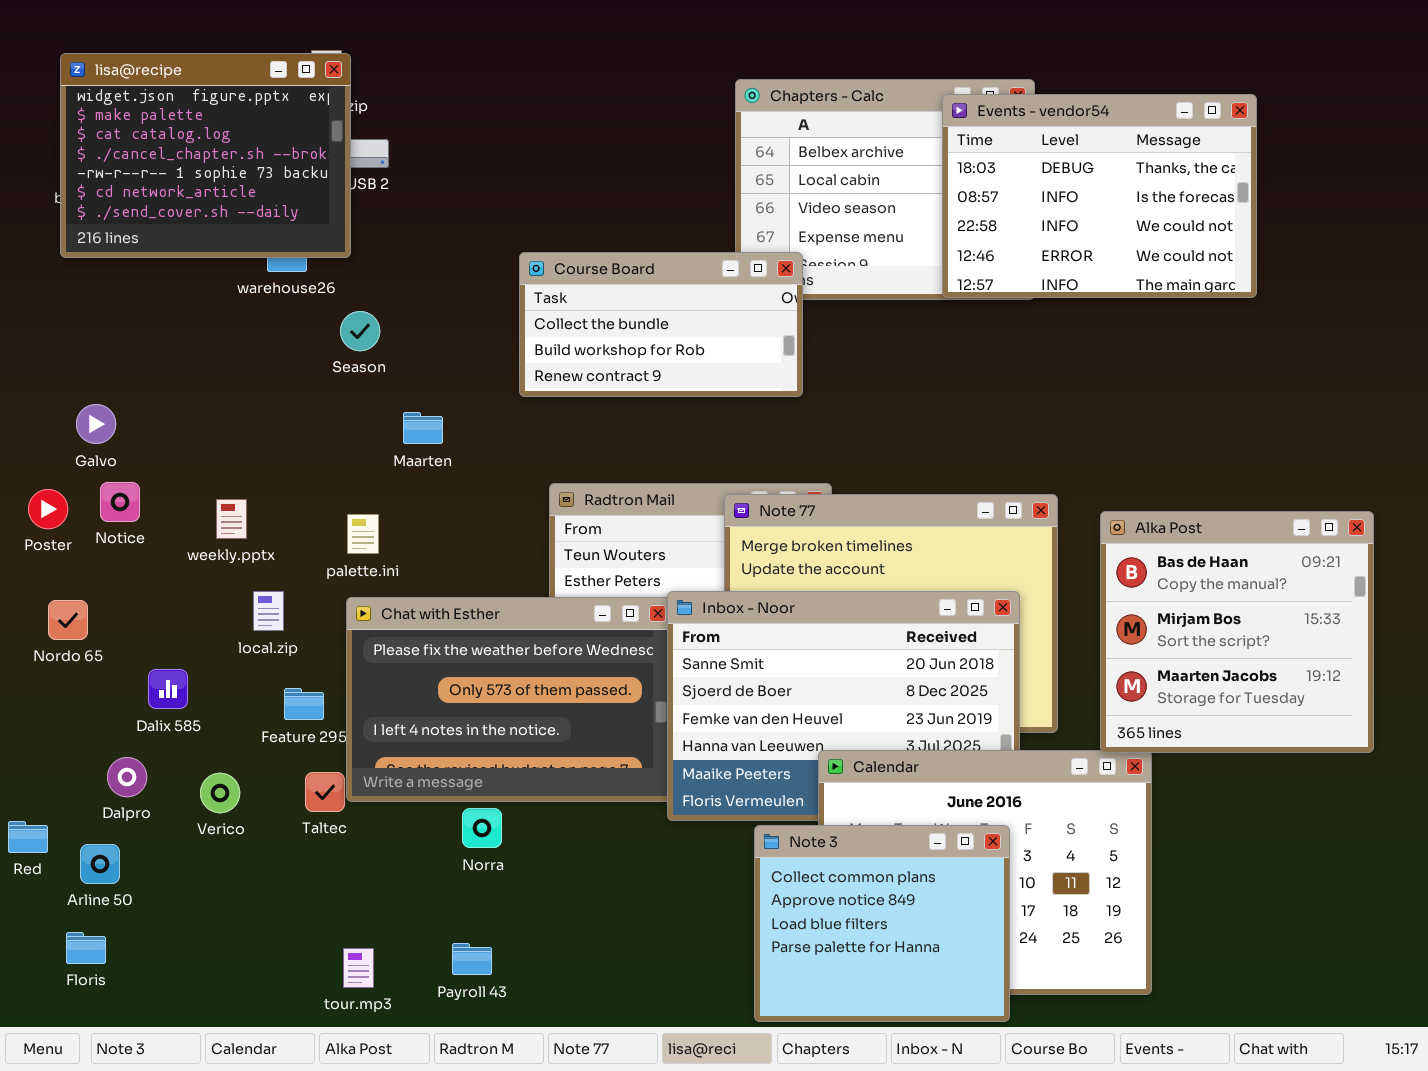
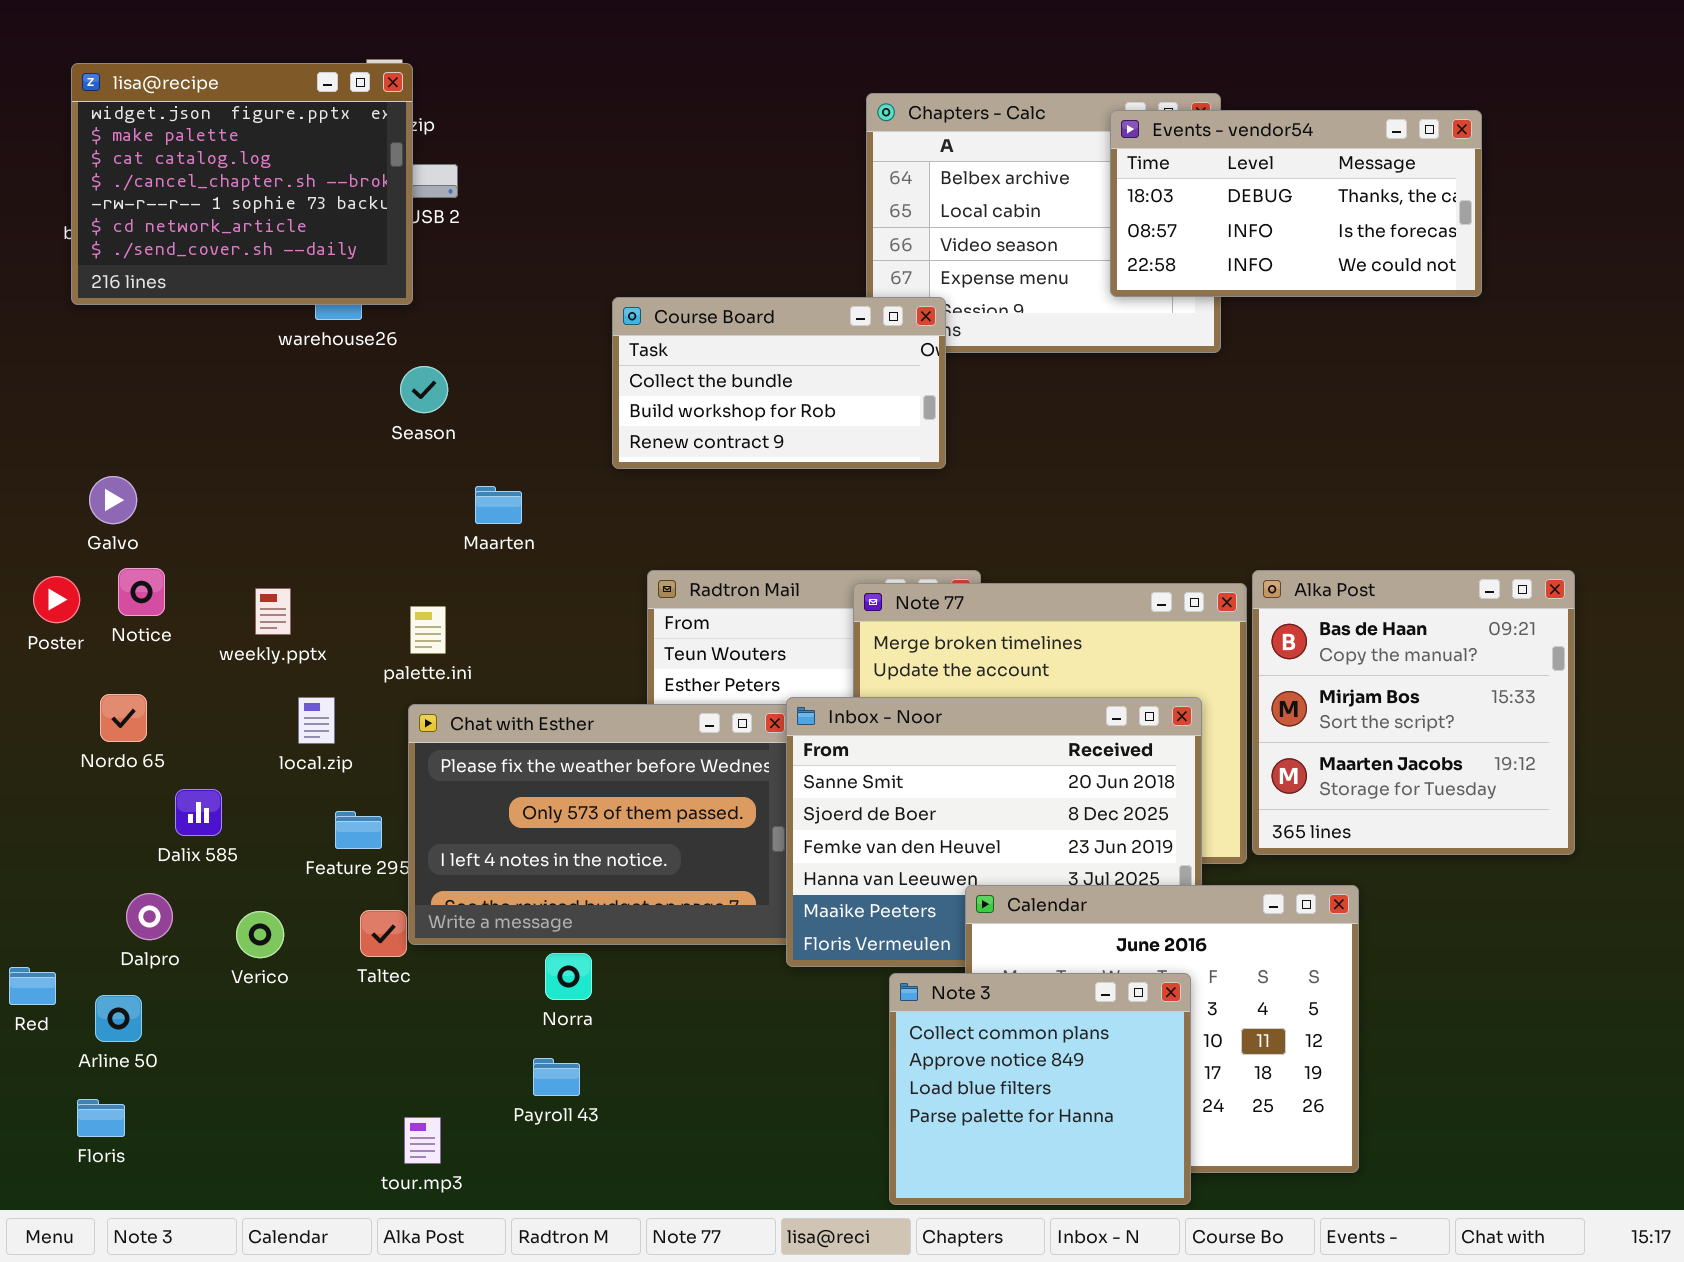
Events - vendor54: [942,94,1257,298] -> [1110,110,1482,297], resized
Alka Post: [1100,511,1374,753] -> [1252,570,1575,855], moved
Nordo 65: [48,600,88,640] -> [100,694,147,742], moved
Payroll 43: [452,943,492,975] -> [533,1058,580,1096], moved

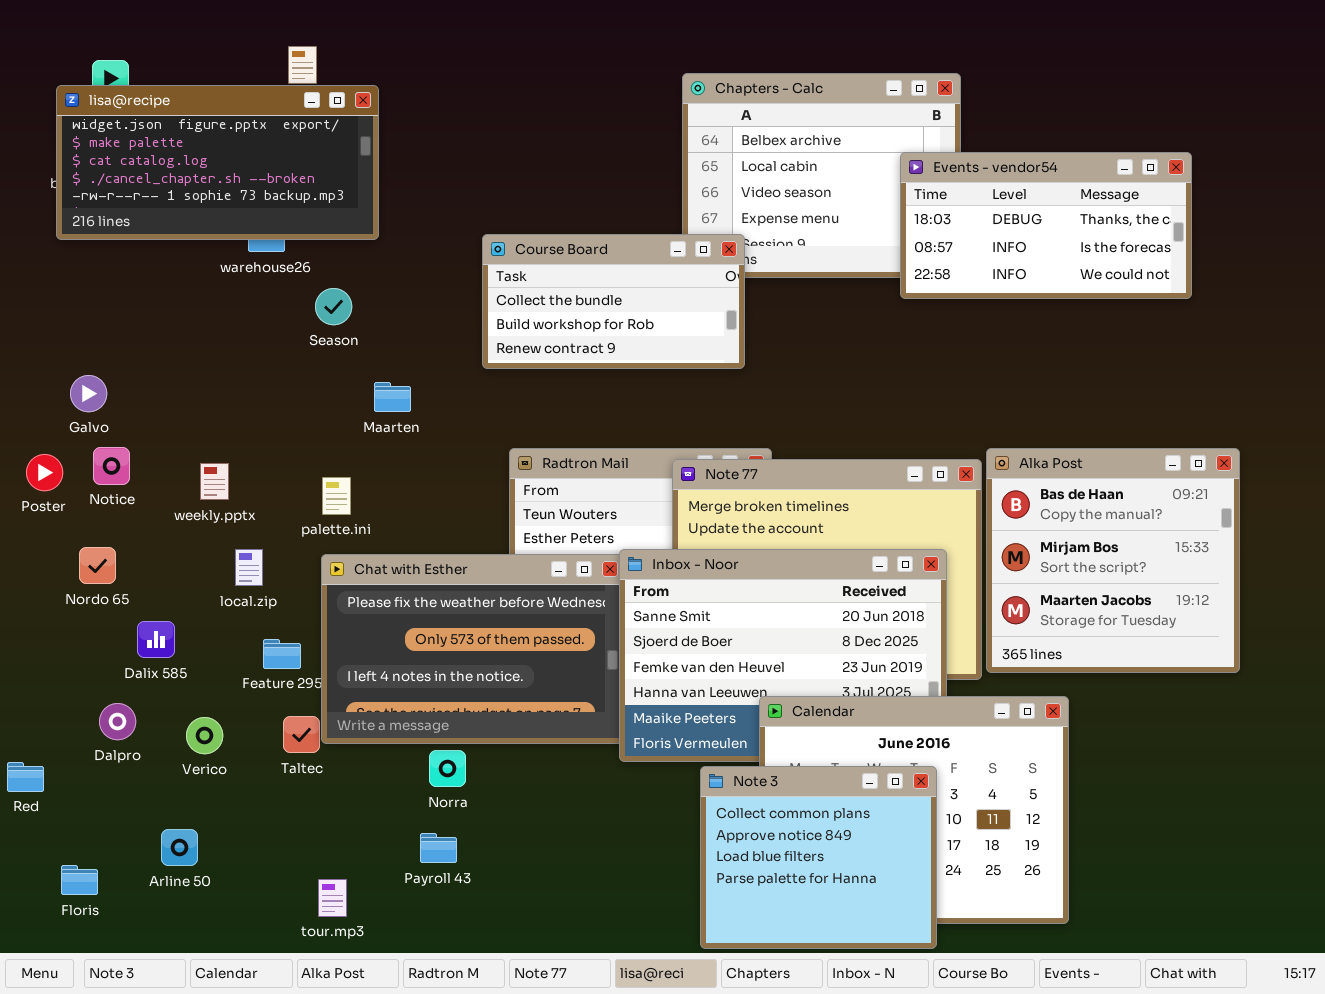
lisa@recipe: [71,63,413,305] -> [56,85,379,240], resized
Events - vendor54: [1110,110,1482,297] -> [900,152,1192,299], moved
Arline 50: [95,995,142,1042] -> [161,829,198,866], moved

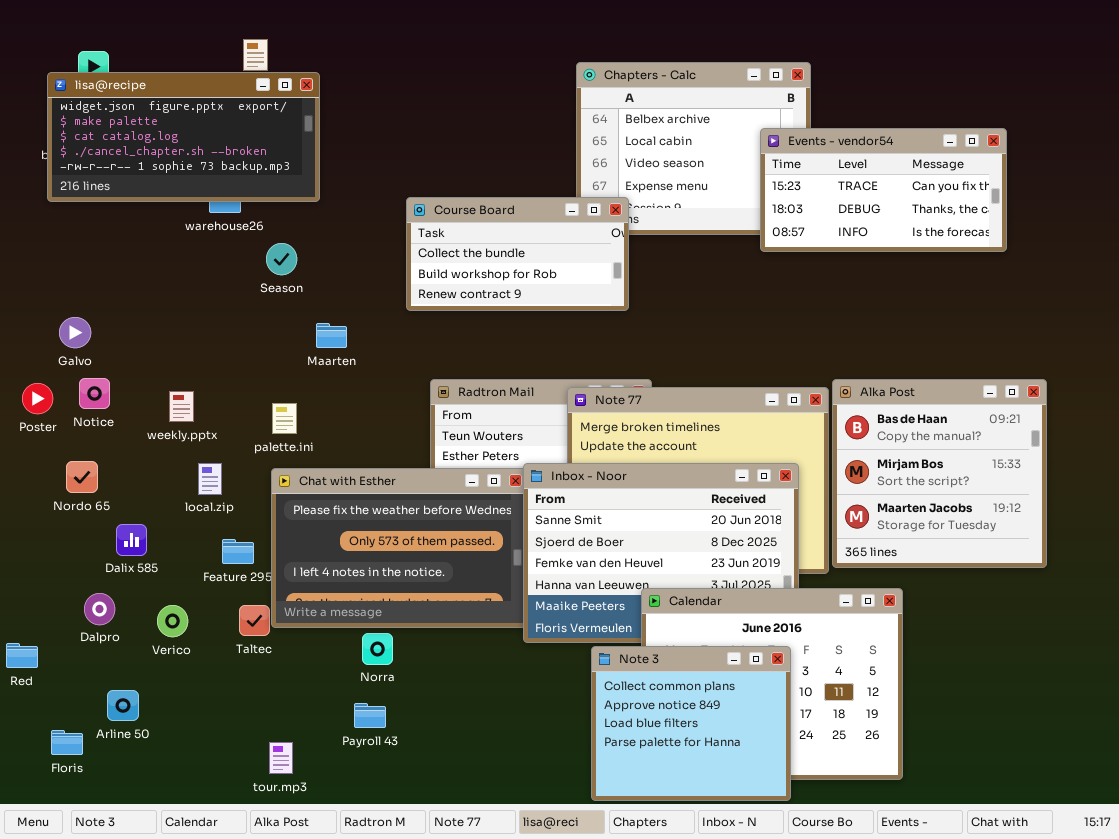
Events - vendor54: [900,152,1192,299] -> [760,128,1007,252], scrolled up 1 row
Arline 50: [161,829,198,866] -> [107,690,139,721], moved

